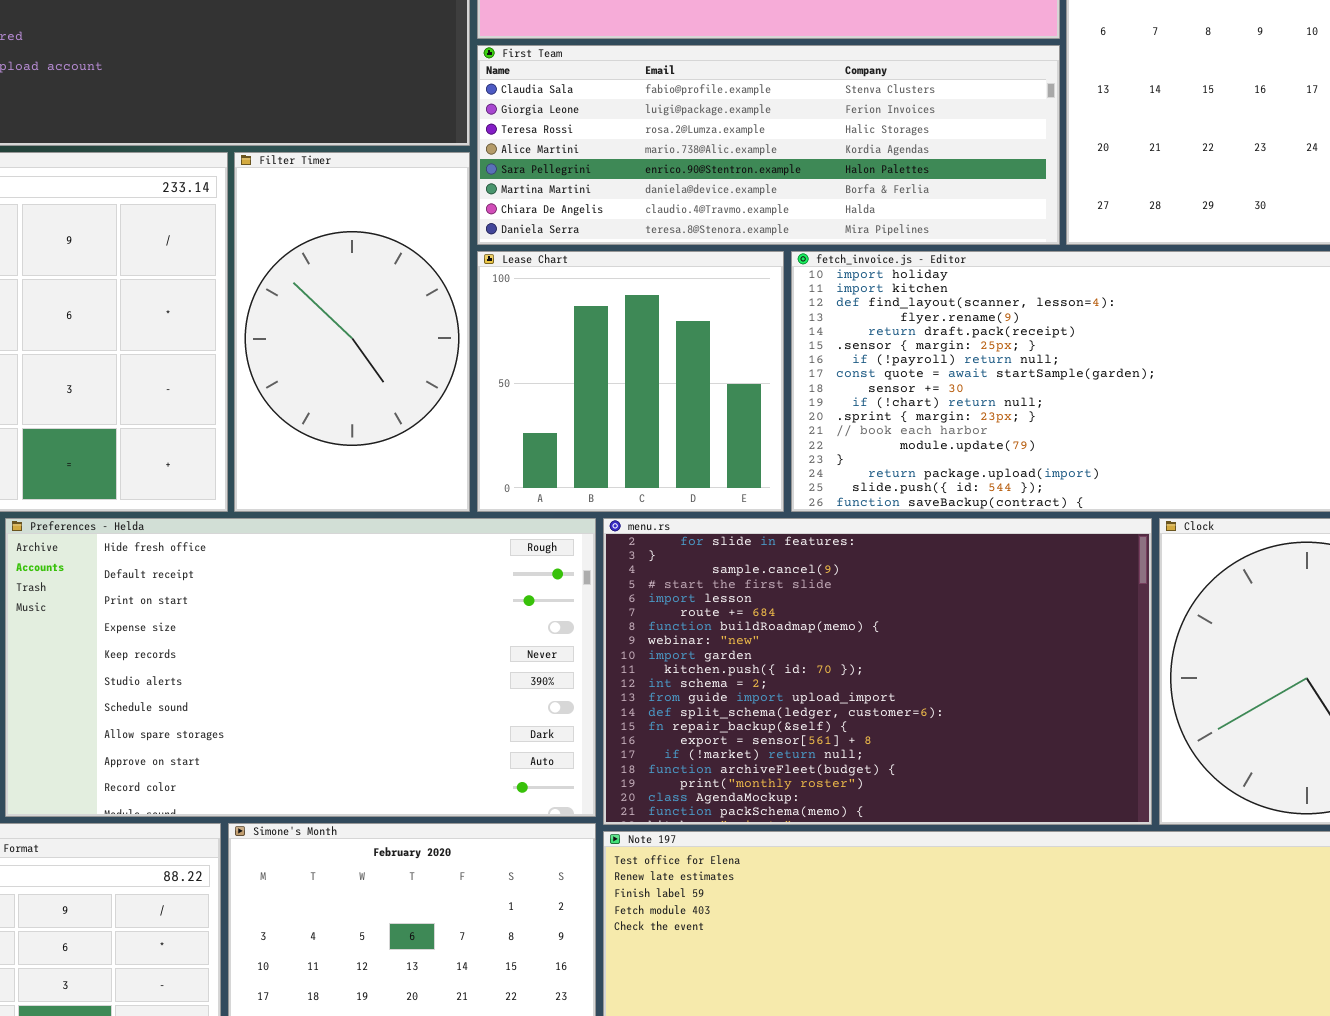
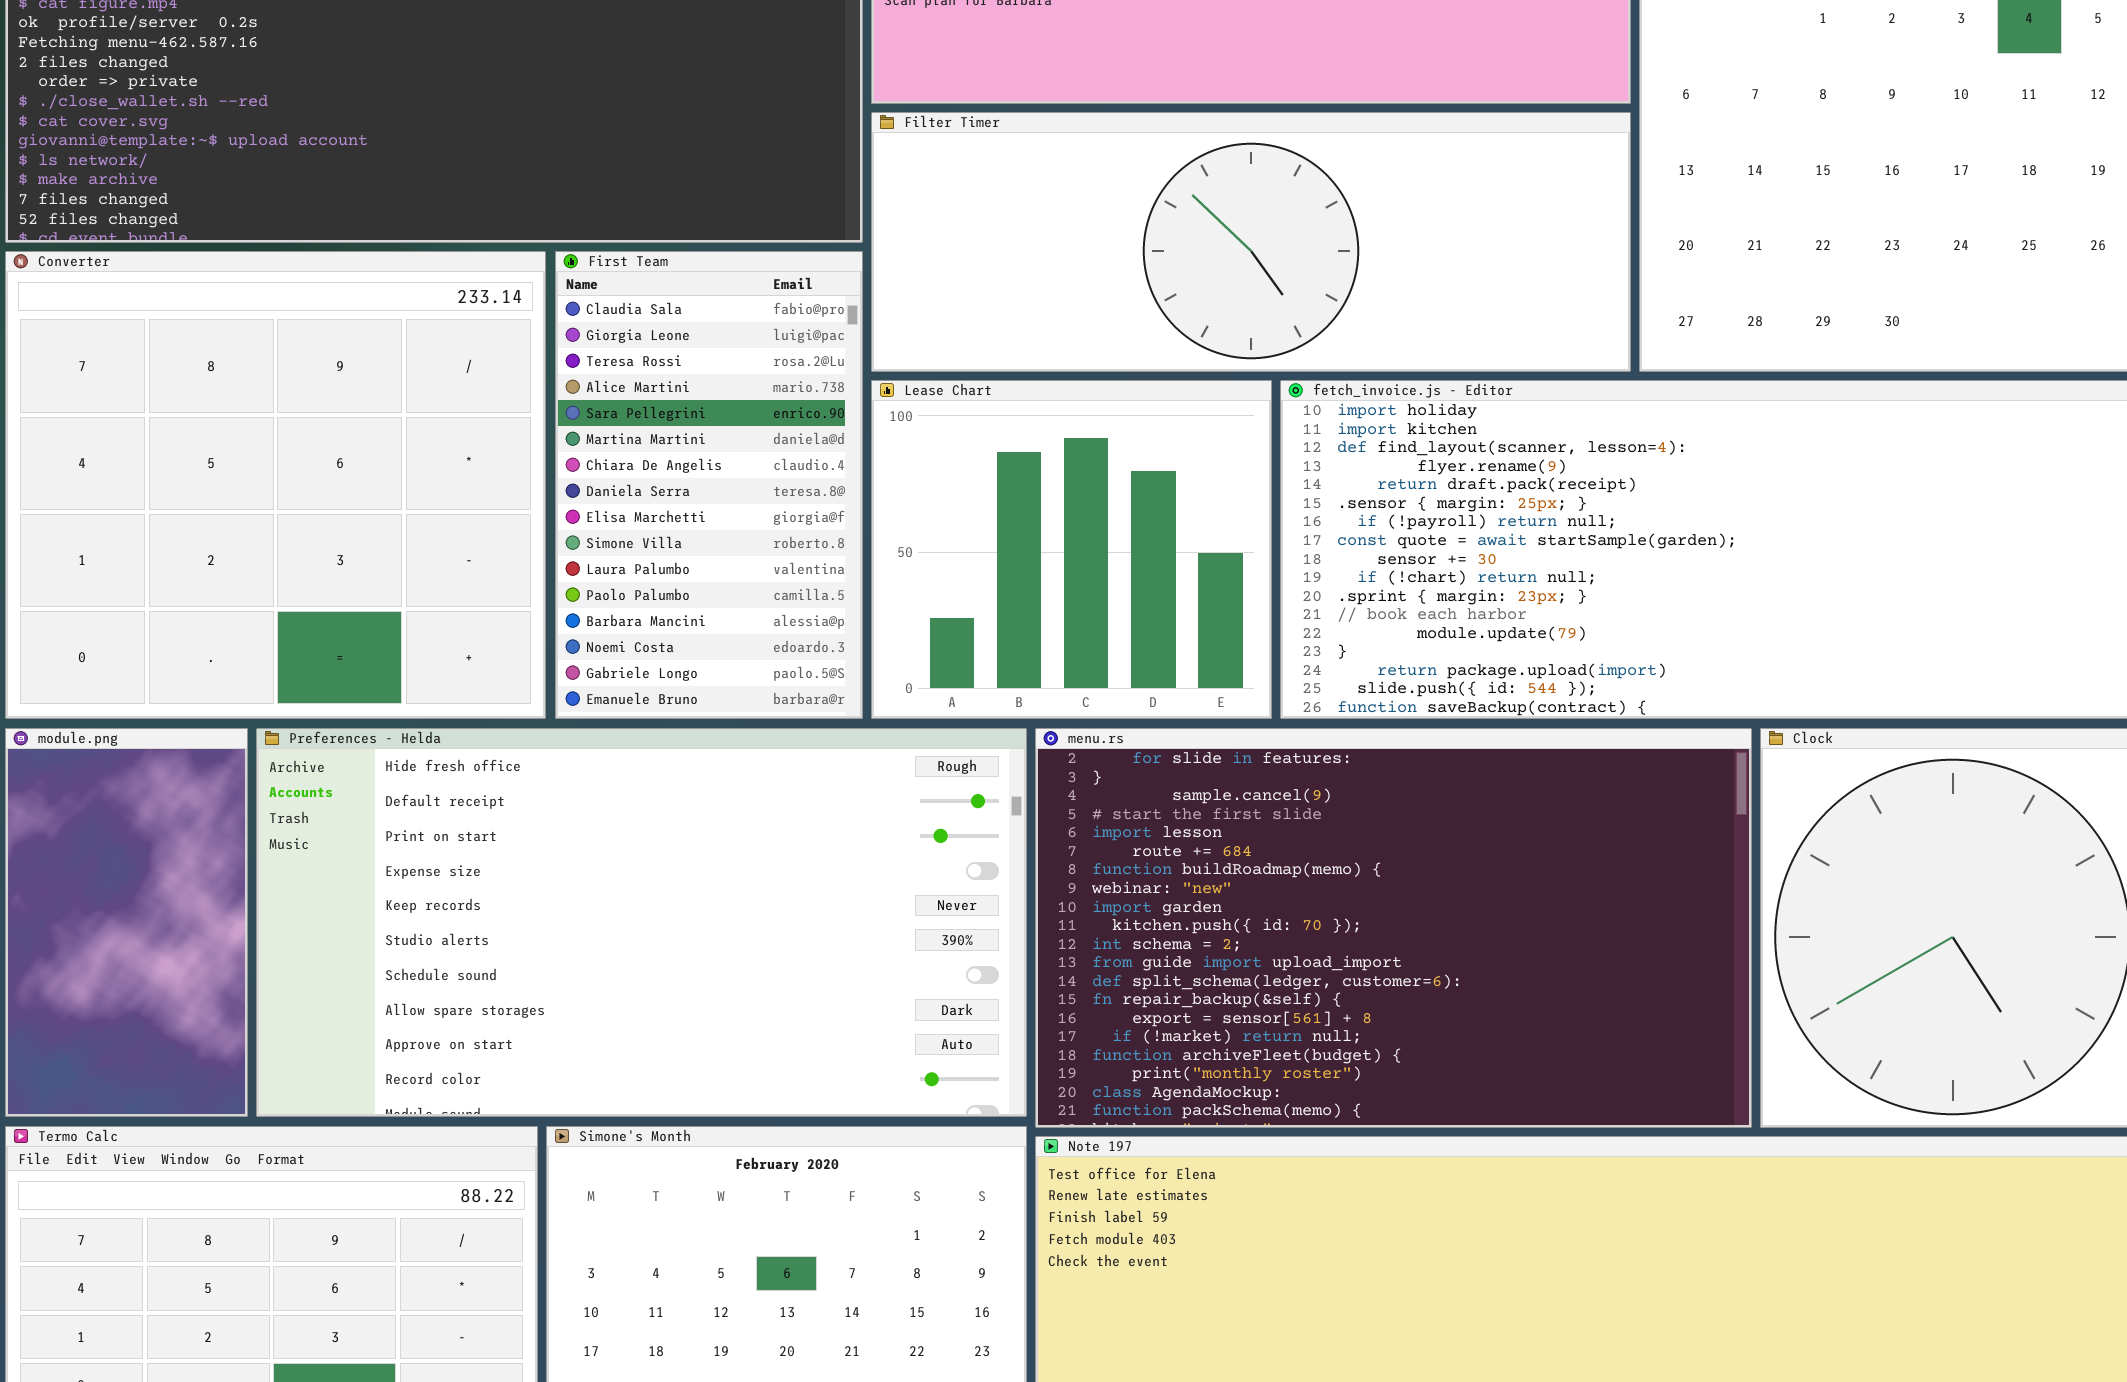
First Team: [477,45,1060,245] -> [555,251,863,719], moved, resized
Filter Timer: [234,152,470,512] -> [871,112,1631,372], moved, resized

